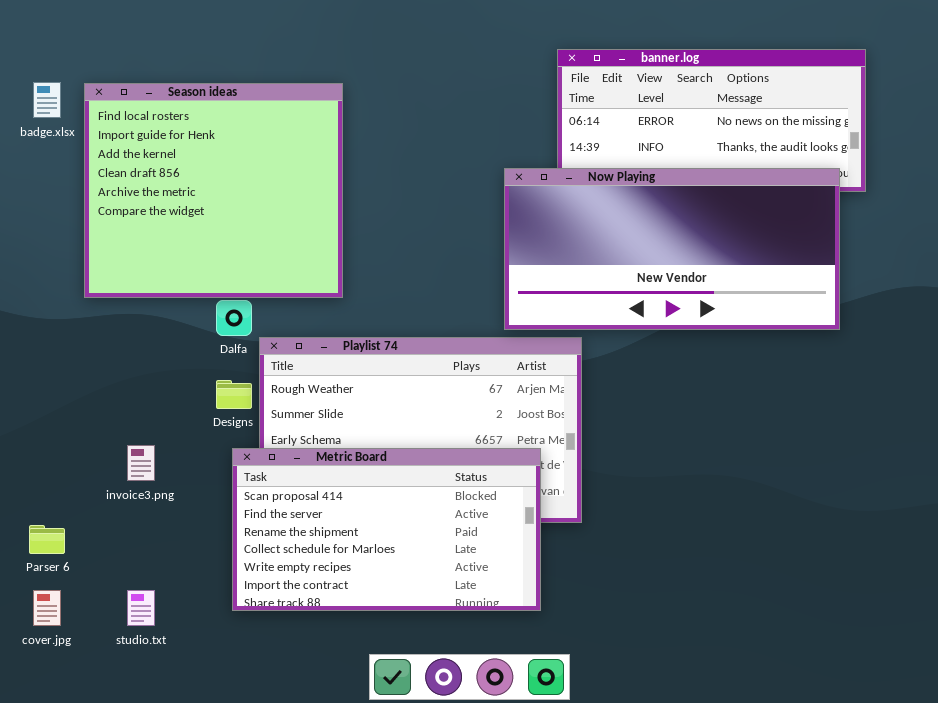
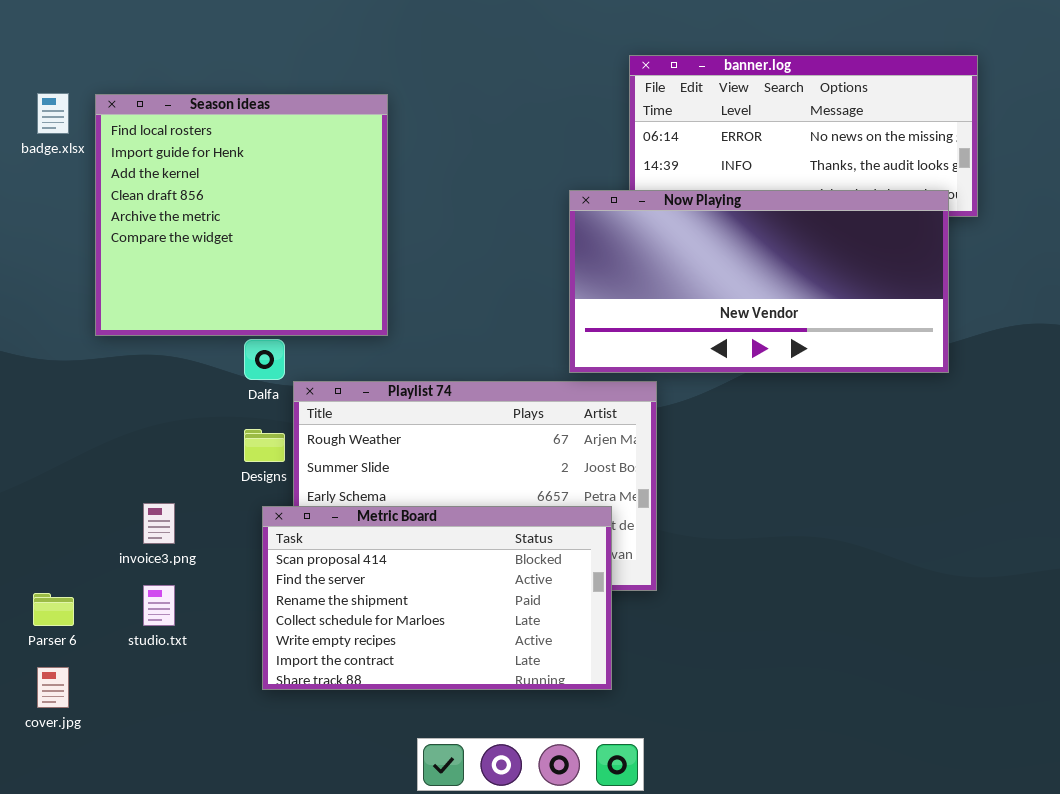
studio.txt: [127,590,155,626] -> [143,585,175,626], moved

